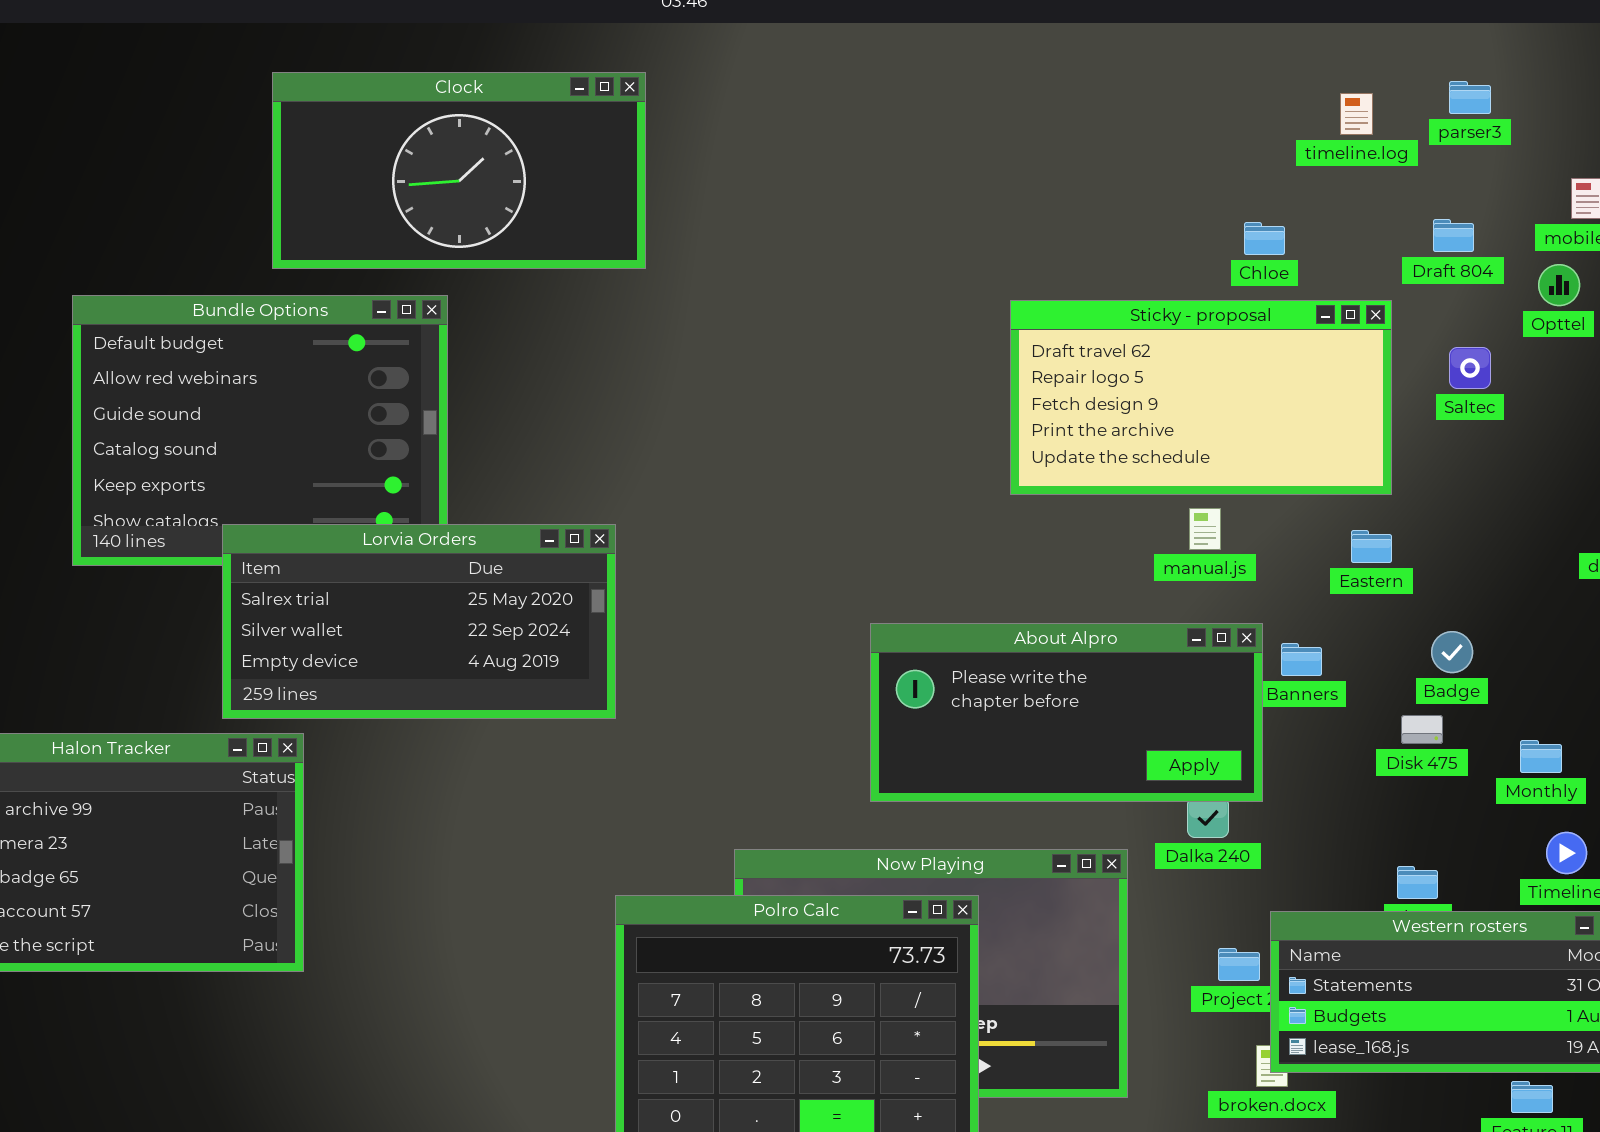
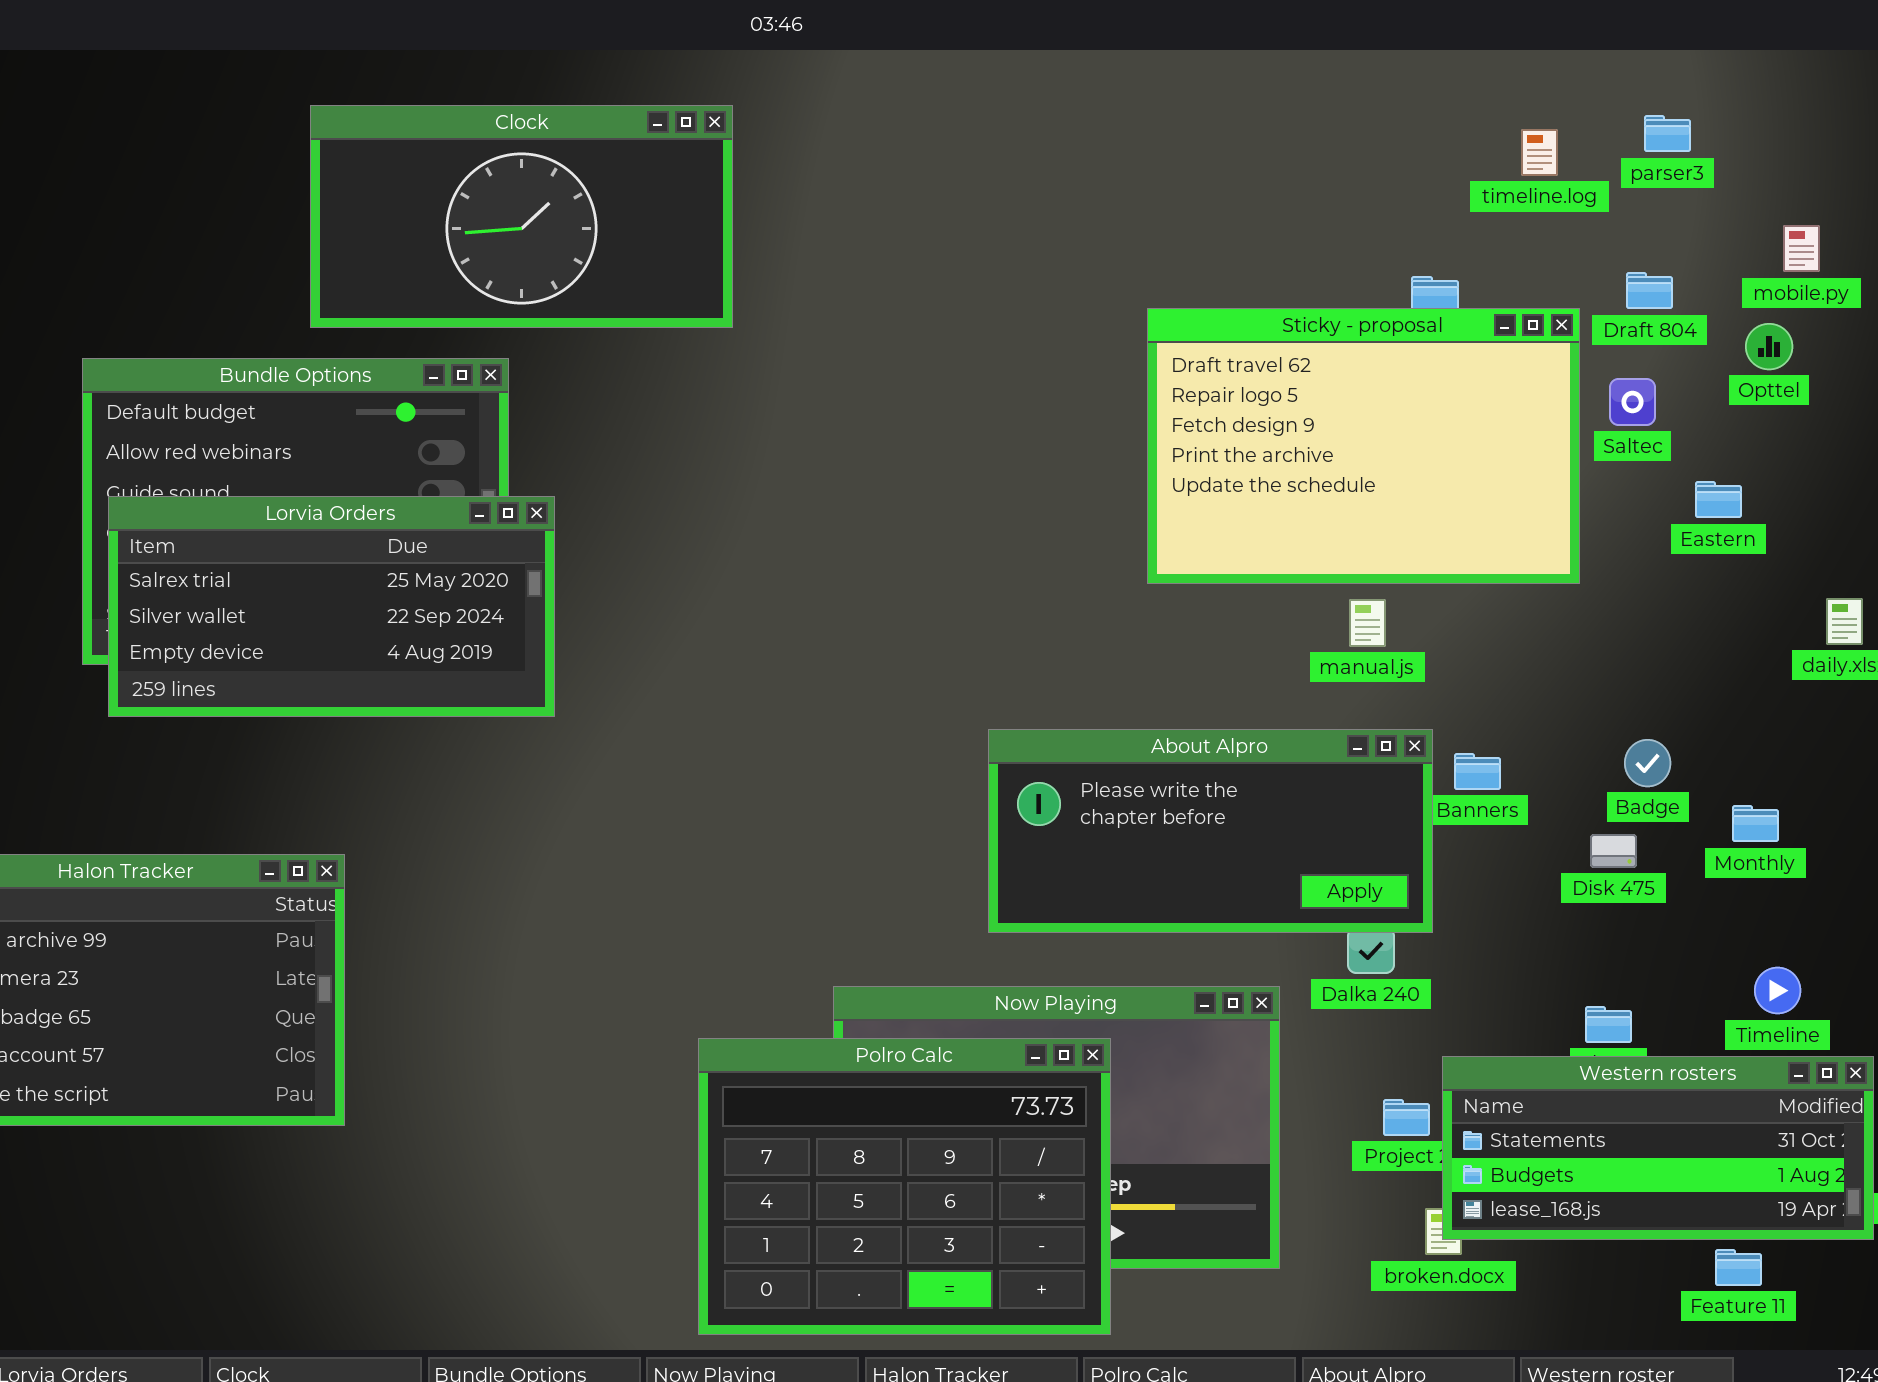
Sticky - proposal: [1010,300,1392,495] -> [1147,308,1580,584], resized
Saltec: [1449,347,1491,389] -> [1609,378,1656,426], moved
Lorvia Orders: [222,524,616,719] -> [108,496,555,717], moved
Eastern: [1351,530,1392,563] -> [1695,481,1742,518], moved
Monthly: [1520,740,1562,773] -> [1732,805,1779,842], moved

